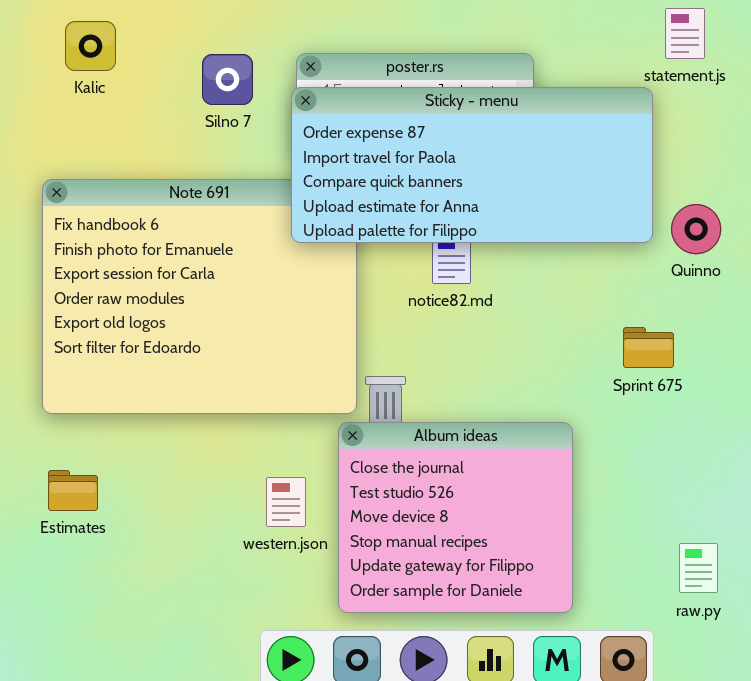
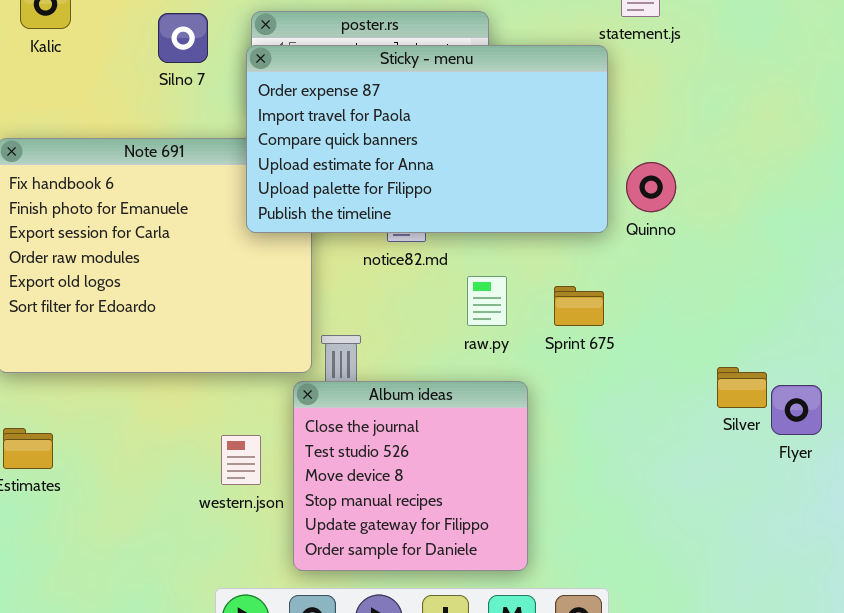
Sticky - menu: [291,87,653,243] -> [246,45,608,233], resized
Sprint 675: [623,327,674,368] -> [554,286,604,326], moved
raw.py: [679,543,718,593] -> [467,276,507,326], moved

